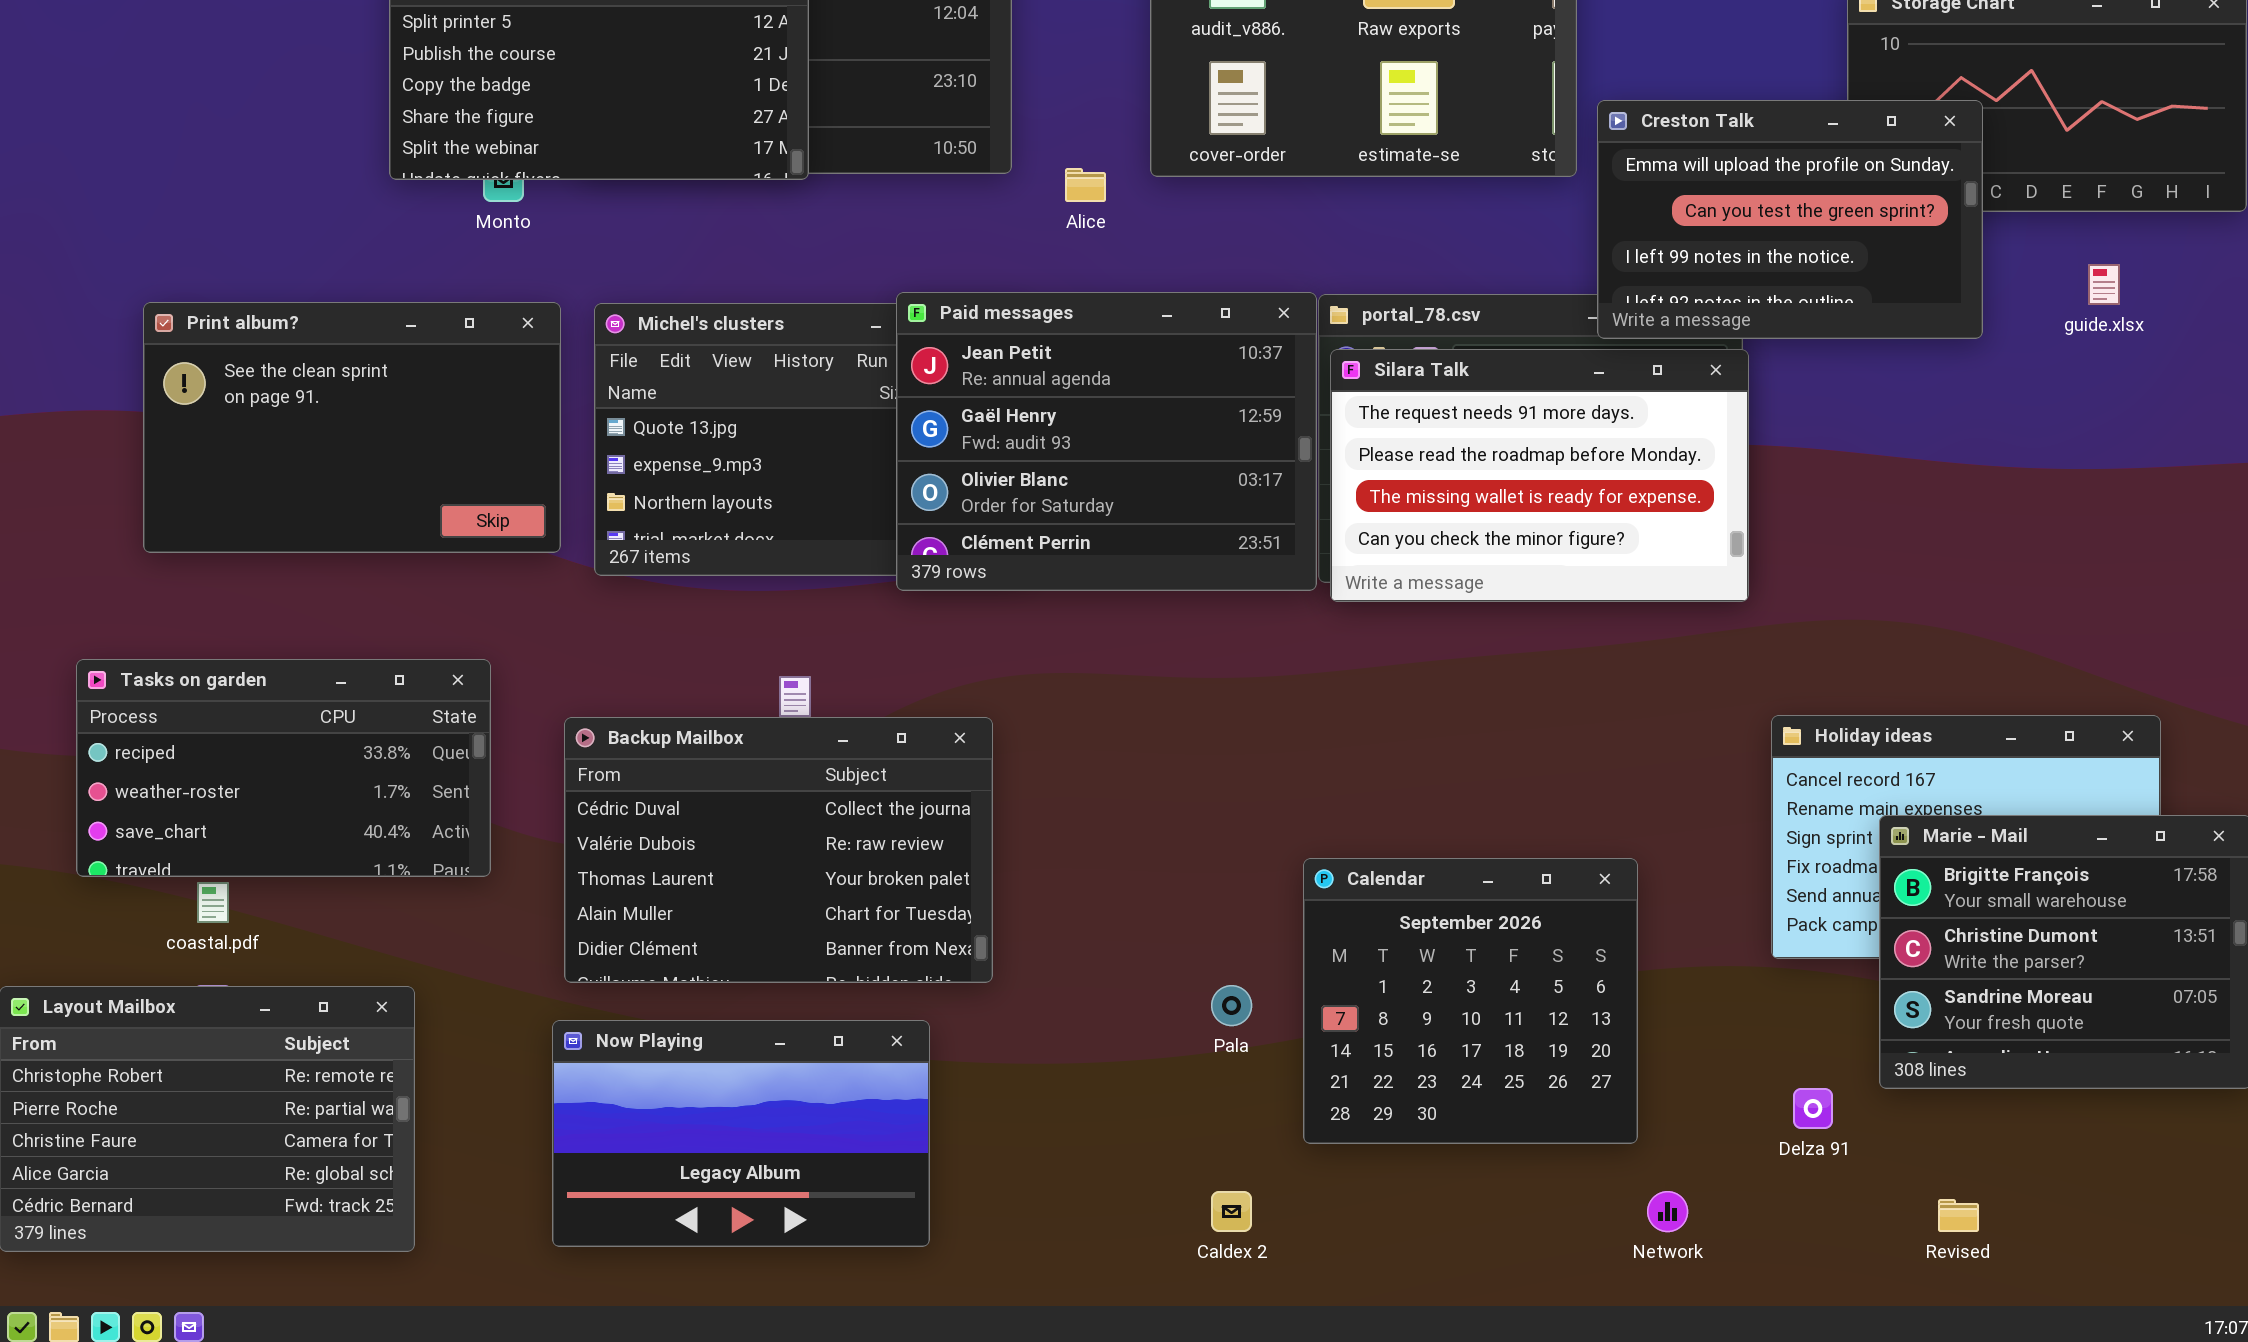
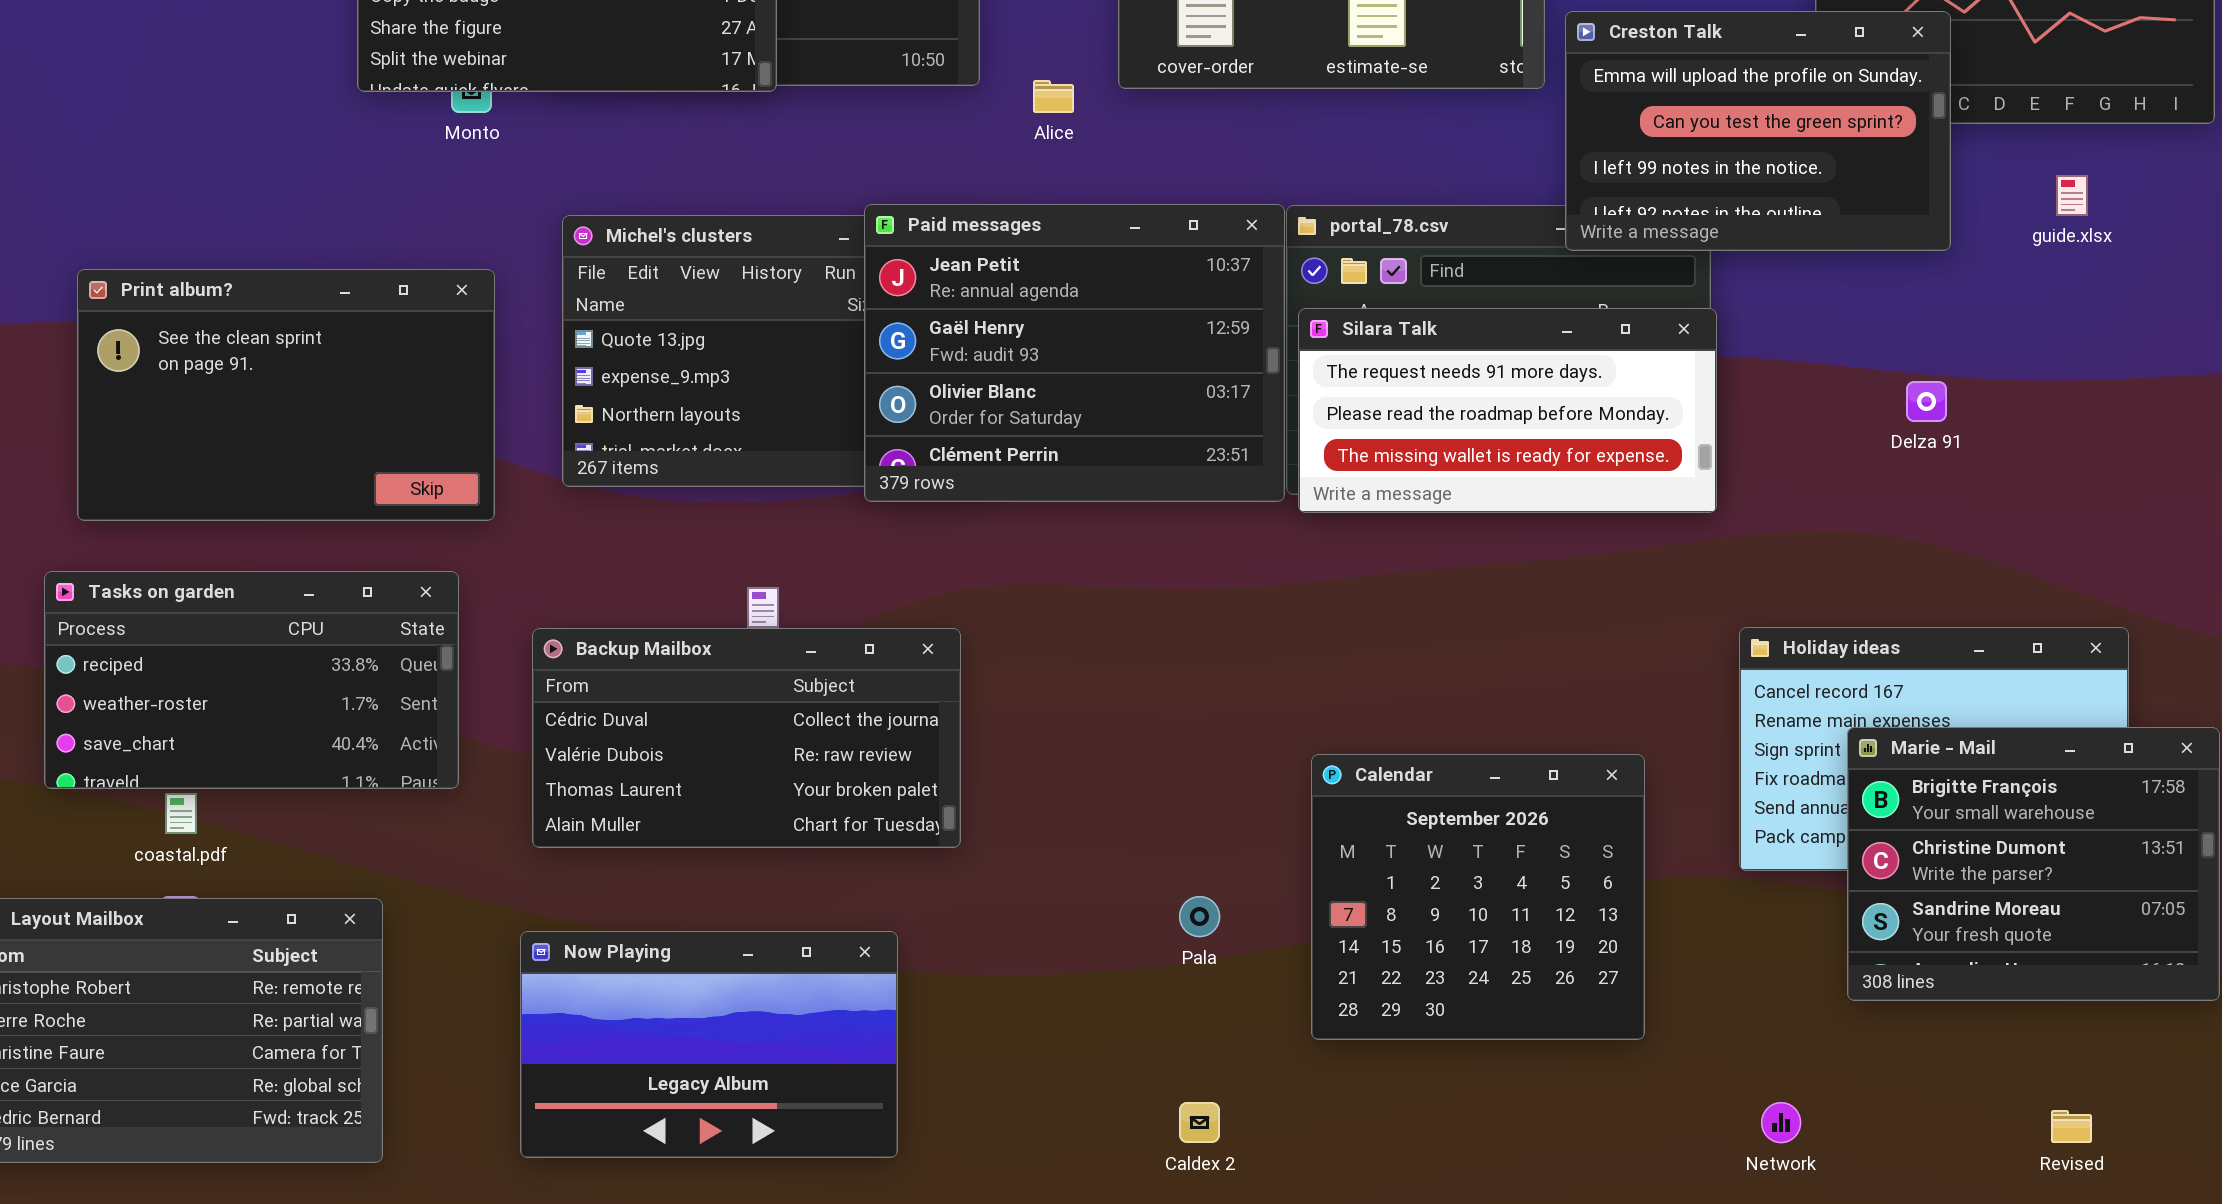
Print album?: [143,302,561,553] -> [77,269,495,521], moved
Silara Talk: [1330,349,1749,602] -> [1298,308,1717,513], resized
Backup Mailbox: [564,717,993,983] -> [532,628,961,848], resized
Calendar: [1303,858,1638,1144] -> [1311,754,1645,1040], moved
Delza 91: [1793,1088,1833,1129] -> [1906,381,1947,422], moved
Network: [1647,1191,1688,1232] -> [1761,1102,1801,1143], moved
Revised: [1938,1199,1979,1232] -> [2051,1110,2092,1143], moved

